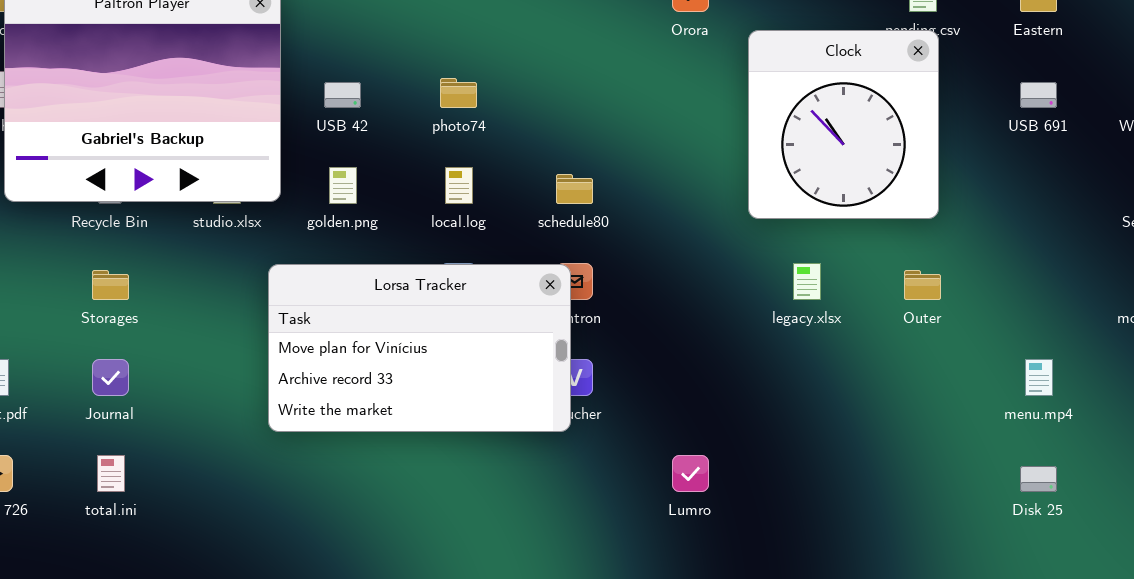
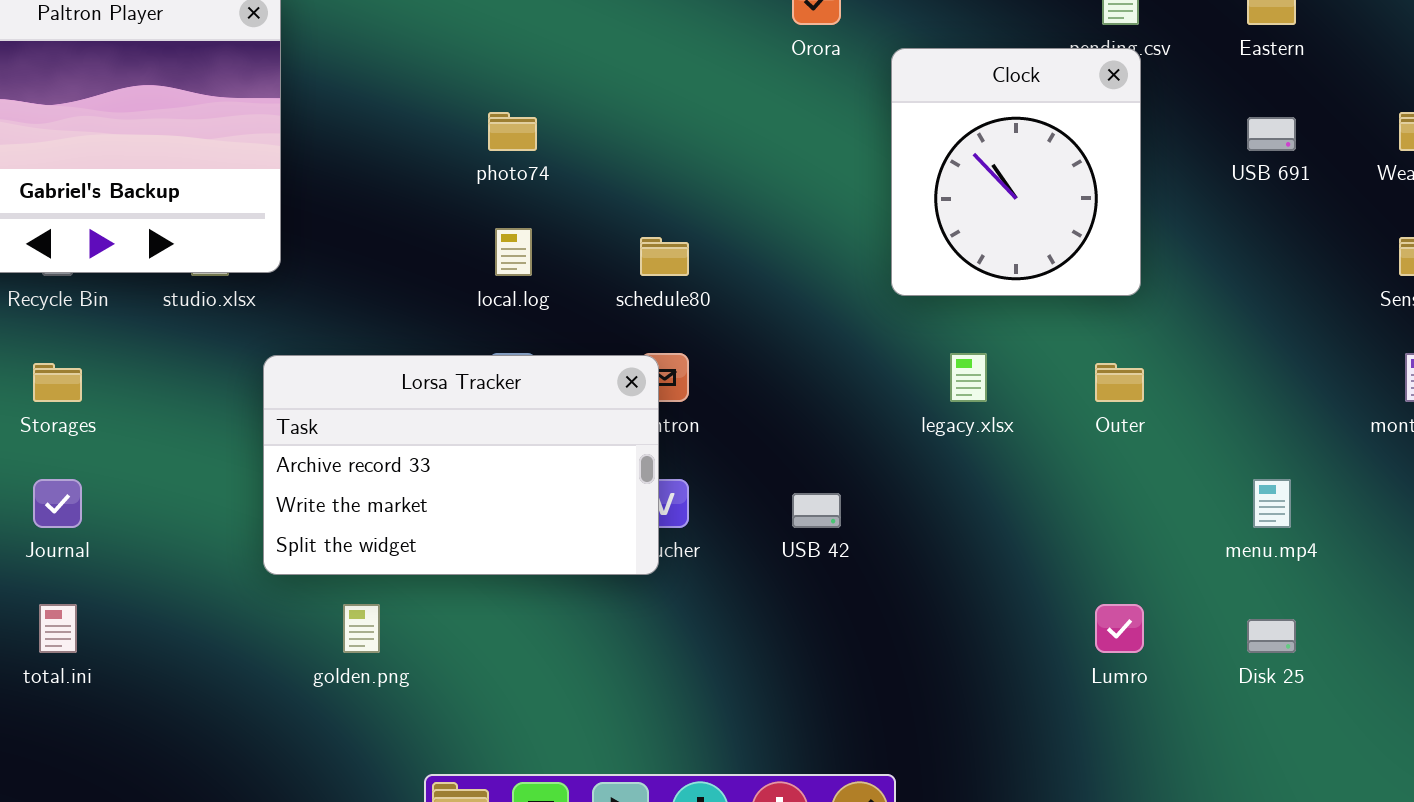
USB 42: [324,82,361,108] -> [792,493,841,528], moved
golden.png: [329,167,357,204] -> [343,604,380,653], moved
Lorsa Tracker: [268,264,571,432] -> [263,355,659,575], scrolled down 1 row
Lumro: [672,455,709,492] -> [1095,604,1144,653], moved

